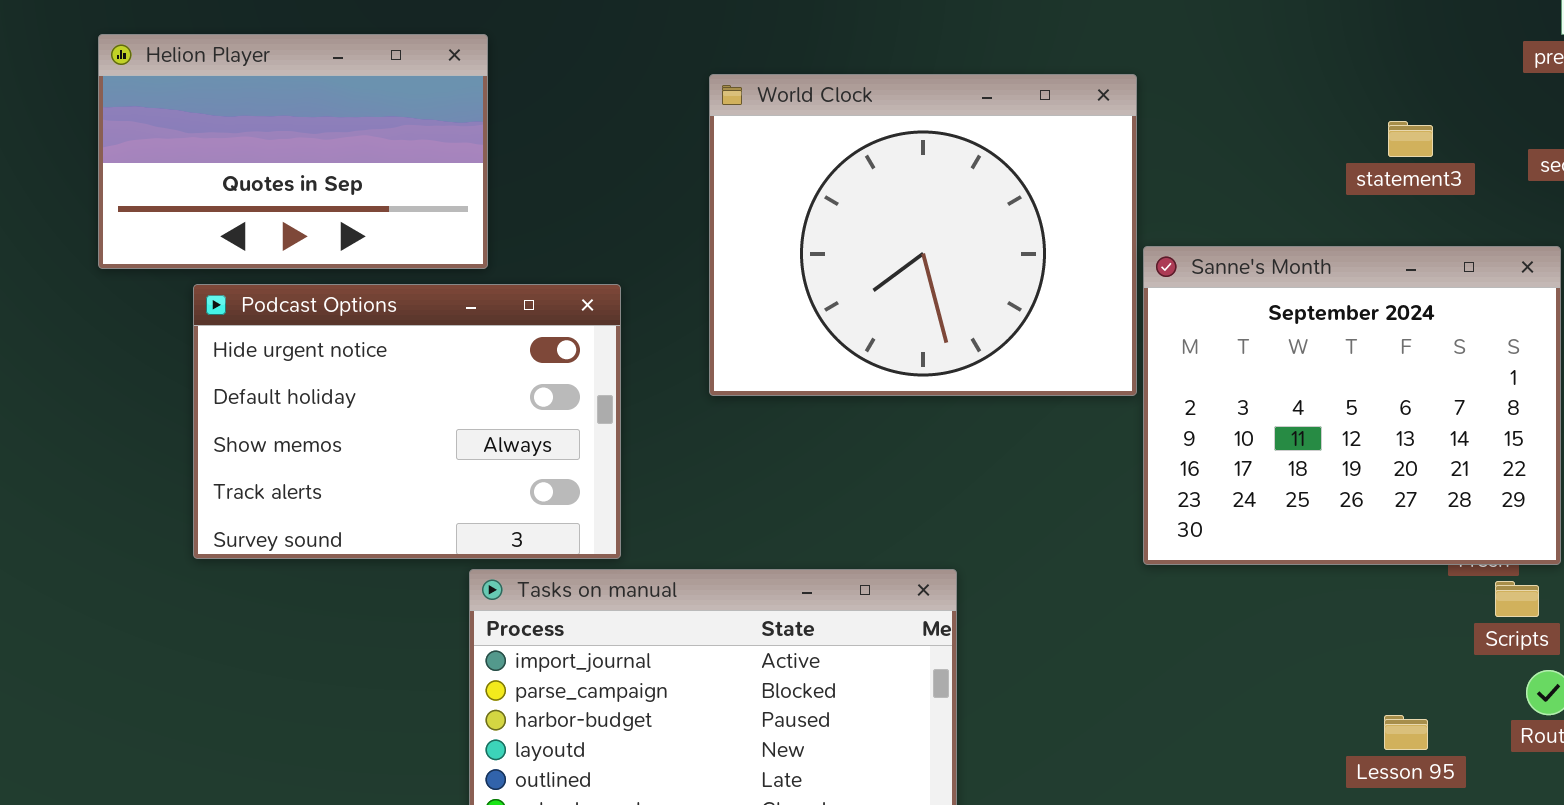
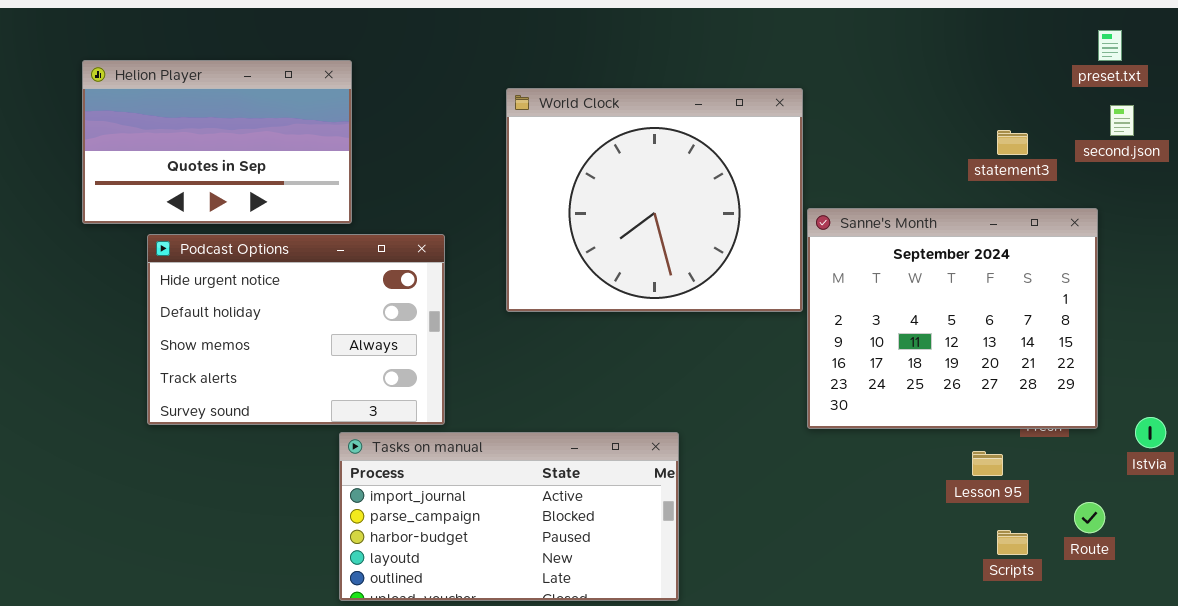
statement3: [1388,121,1433,157] -> [997,130,1028,155], moved
Scripts: [1495,581,1539,617] -> [997,530,1028,555], moved
Lesson 95: [1384,715,1428,750] -> [972,451,1003,476], moved

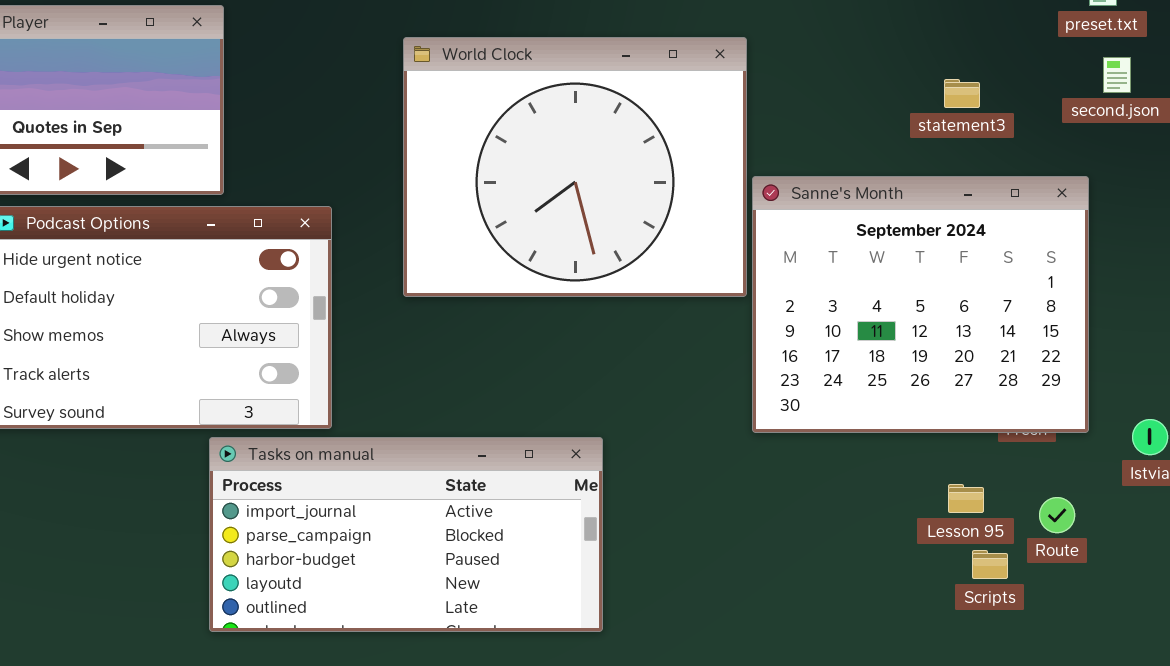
statement3: [997,130,1028,155] -> [944,79,980,108], moved
Lesson 95: [972,451,1003,476] -> [948,484,984,513], moved
Route: [1074,502,1105,533] -> [1039,497,1075,533], moved

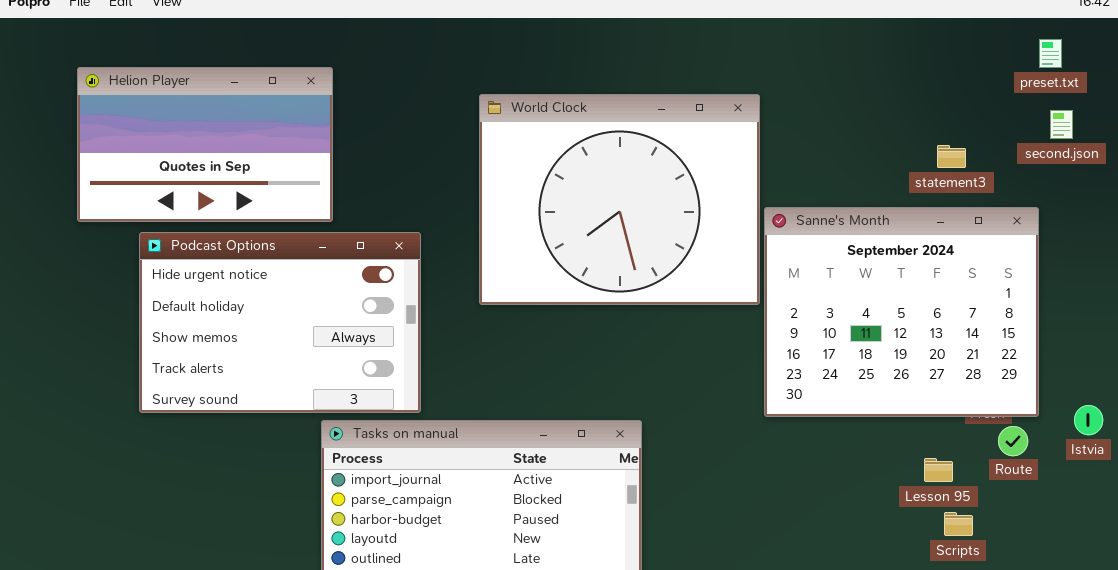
statement3: [944,79,980,108] -> [937,145,966,168], moved
Route: [1039,497,1075,533] -> [998,426,1028,456], moved

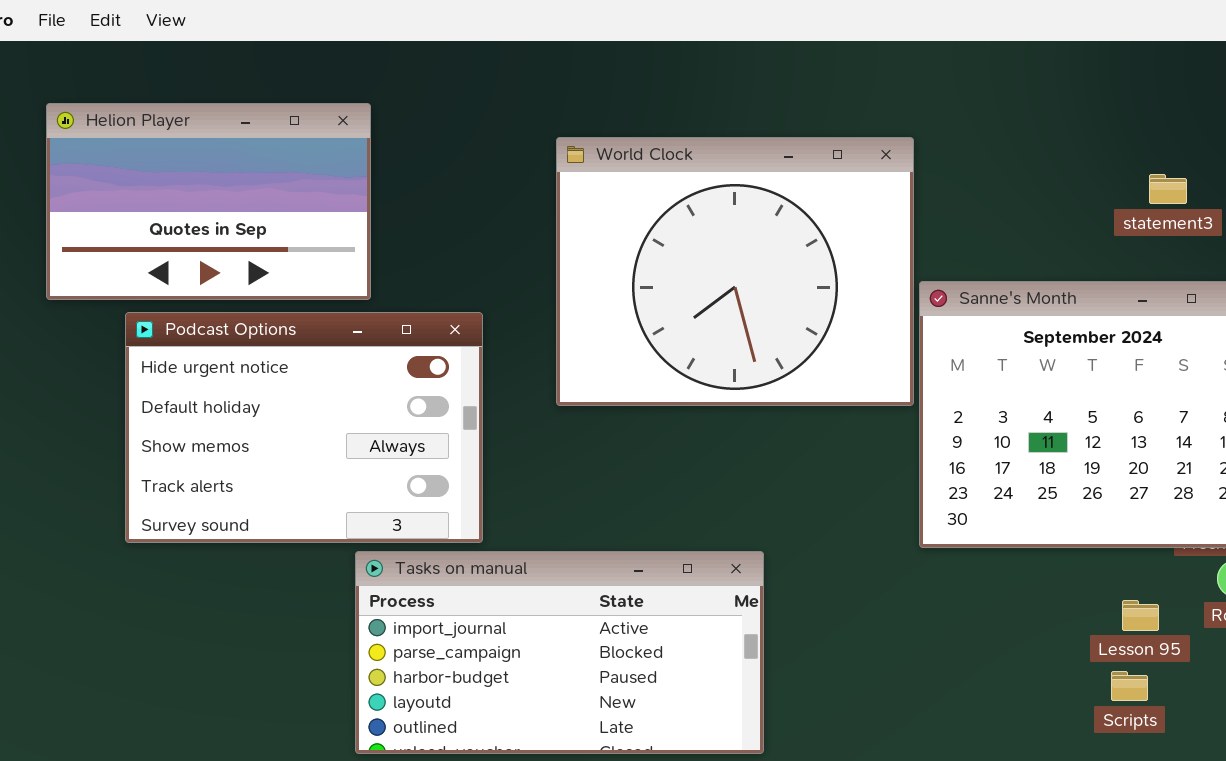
statement3: [937,145,966,168] -> [1149,174,1187,204], moved
Scripts: [944,512,973,536] -> [1111,671,1148,701], moved

